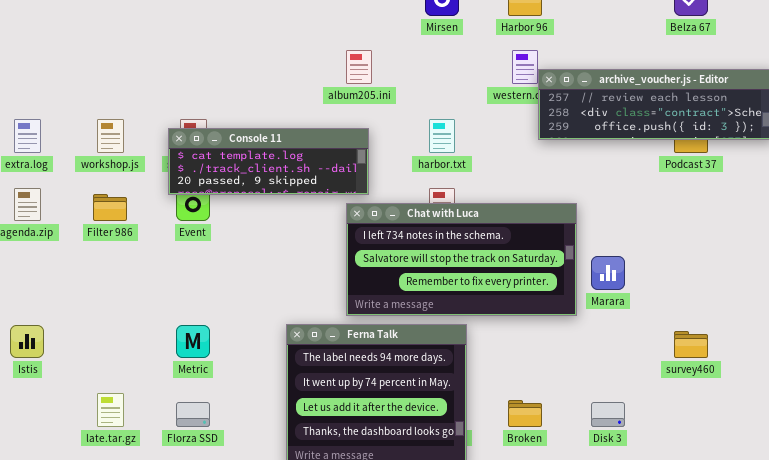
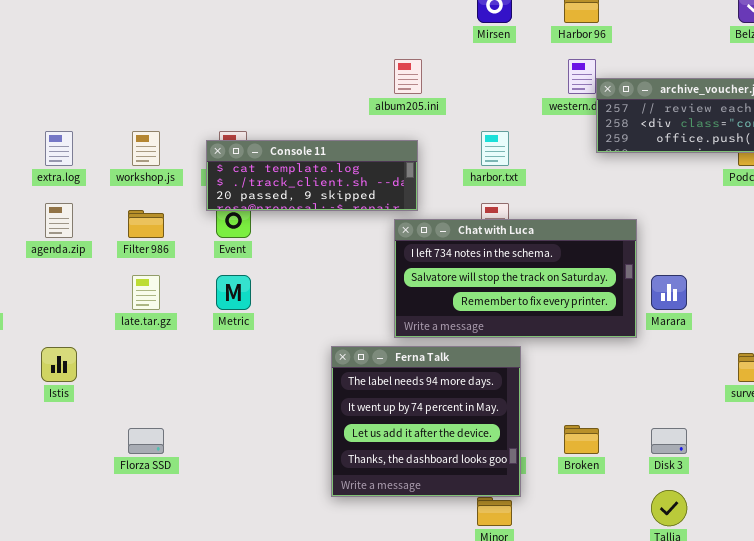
Metric: [176,325,210,358] -> [216,275,251,310], moved
late.tar.gz: [97,393,124,427] -> [132,275,160,310], moved
Florza SSD: [176,402,210,427] -> [128,428,164,454], moved

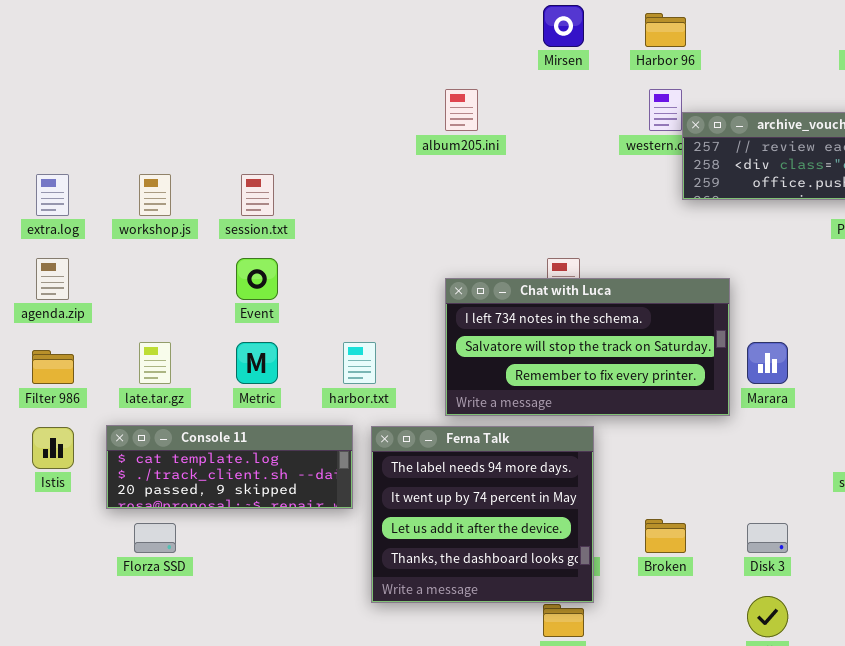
harbor.txt: [481,131,509,166] -> [343,342,376,384], moved
Console 11: [206,140,418,211] -> [106,425,353,509], moved
Filter 986: [128,210,164,238] -> [32,350,74,384], moved

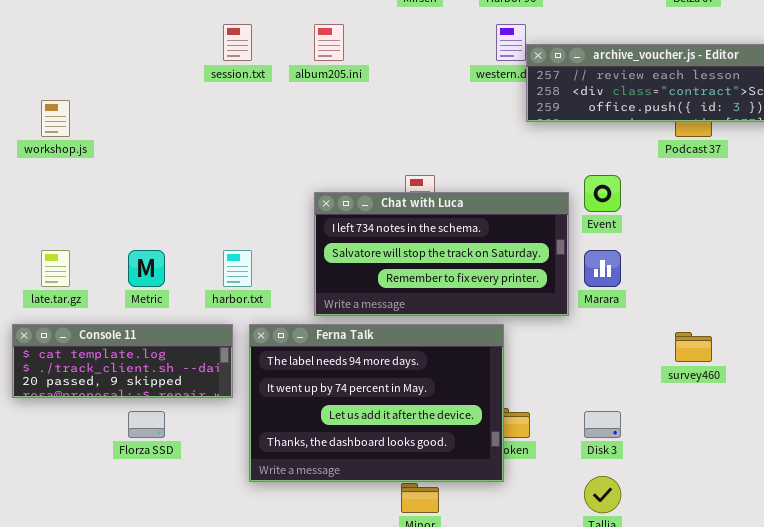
session.txt: [241,174,274,216] -> [223,24,252,61], moved
Event: [236,258,278,300] -> [584,175,621,212], moved
Ferna Talk: [371,426,594,603] -> [249,324,504,482], resized
Florza SSD: [134,523,176,553] -> [128,411,165,438], moved

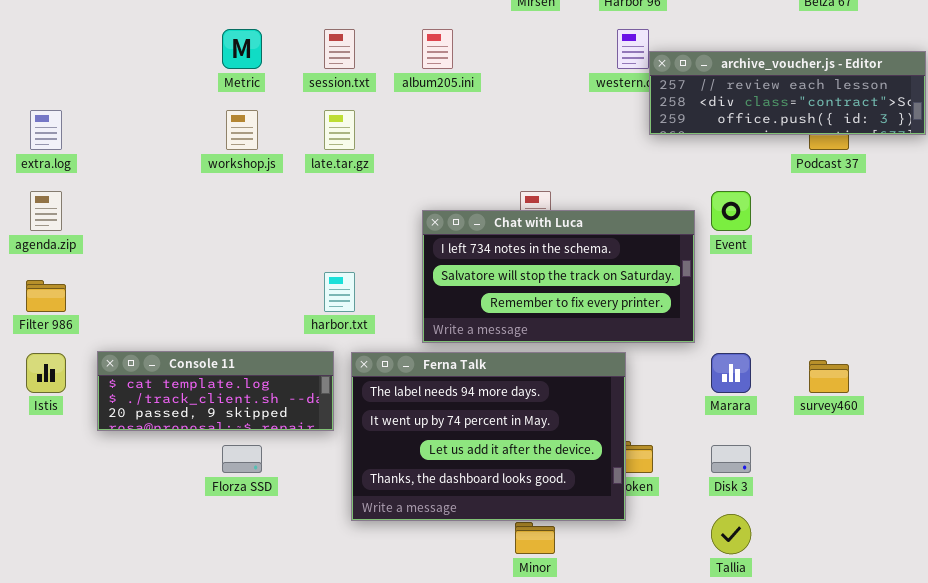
workshop.js: [41,100,70,137] -> [226,110,258,150], moved
late.tar.gz: [41,250,70,287] -> [324,110,355,150], moved
Metric: [128,250,165,287] -> [222,29,262,69], moved
Marara: [584,250,621,287] -> [711,353,751,393], moved

